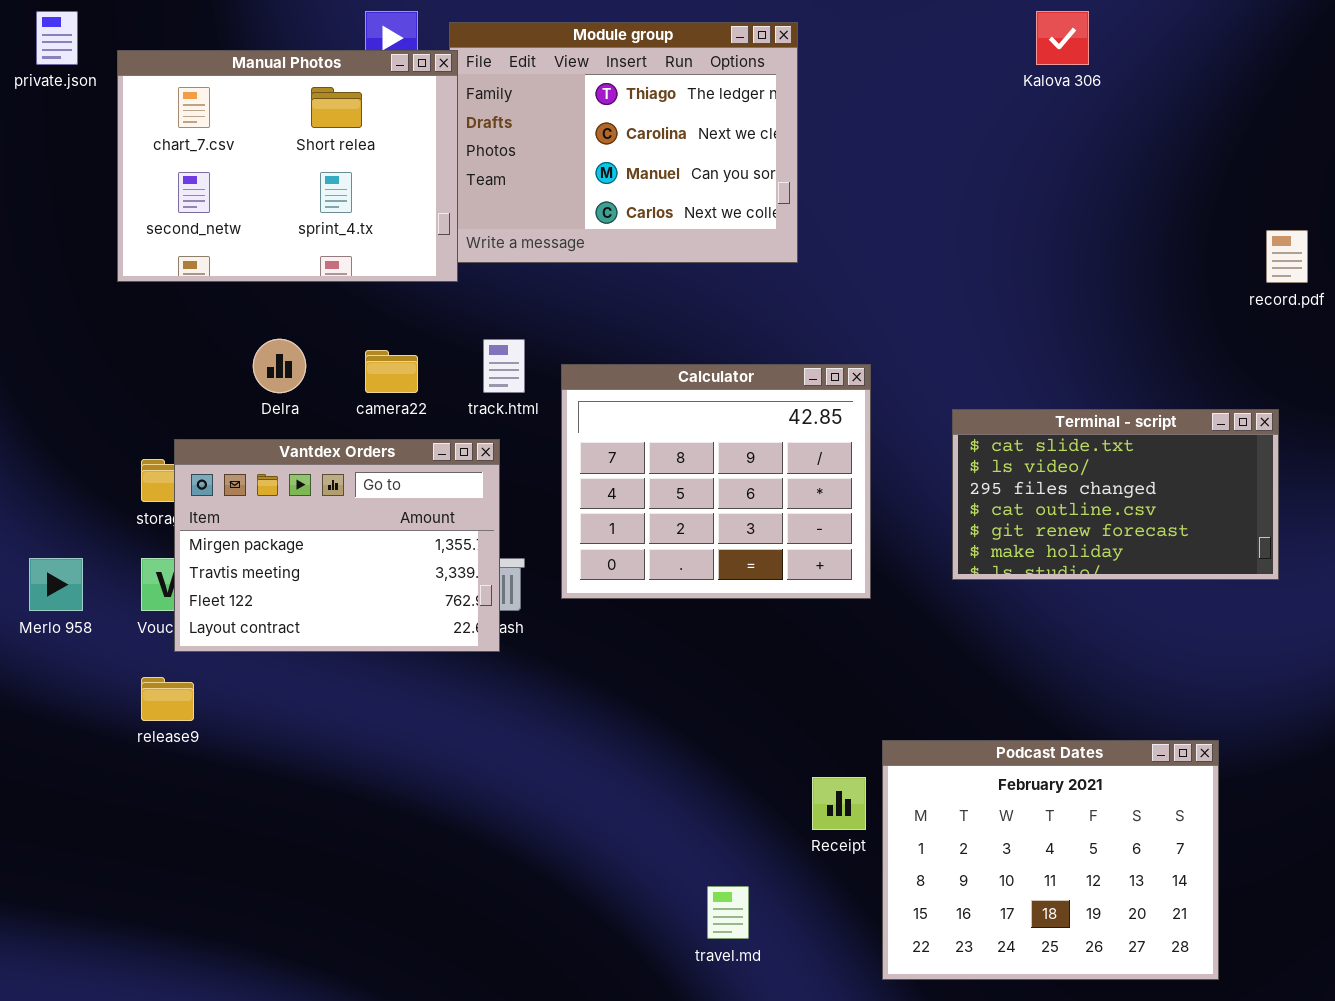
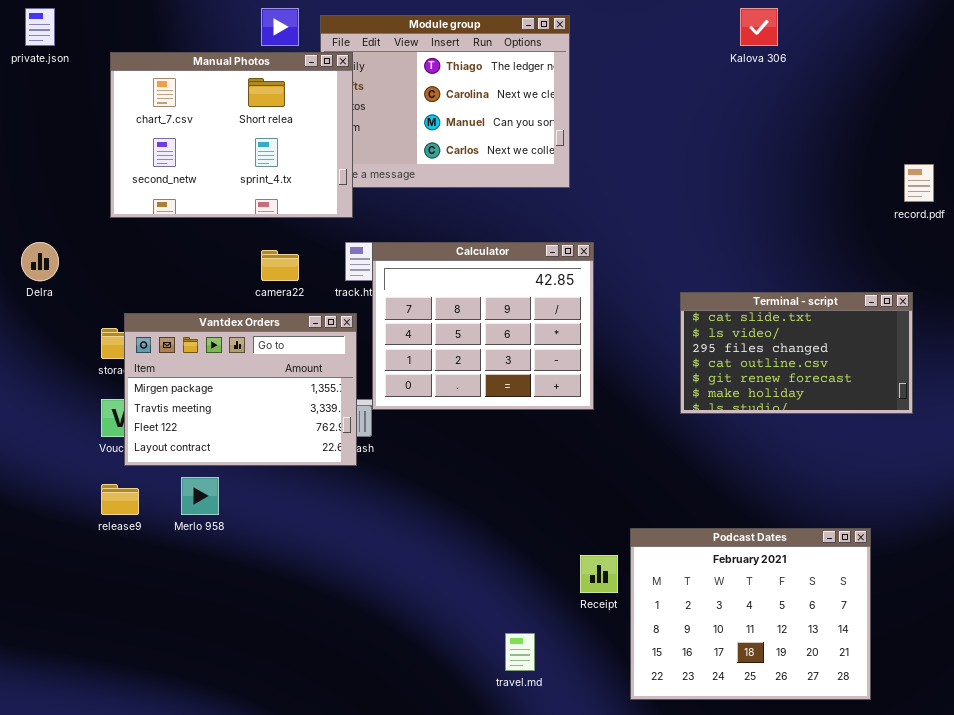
Manual Photos: [117,50,458,282] -> [110,52,353,218], moved
Delra: [253,339,306,393] -> [21,242,59,281], moved
Calculator: [561,364,871,599] -> [372,242,594,410], moved
Merlo 958: [29,558,83,611] -> [181,477,219,515], moved

